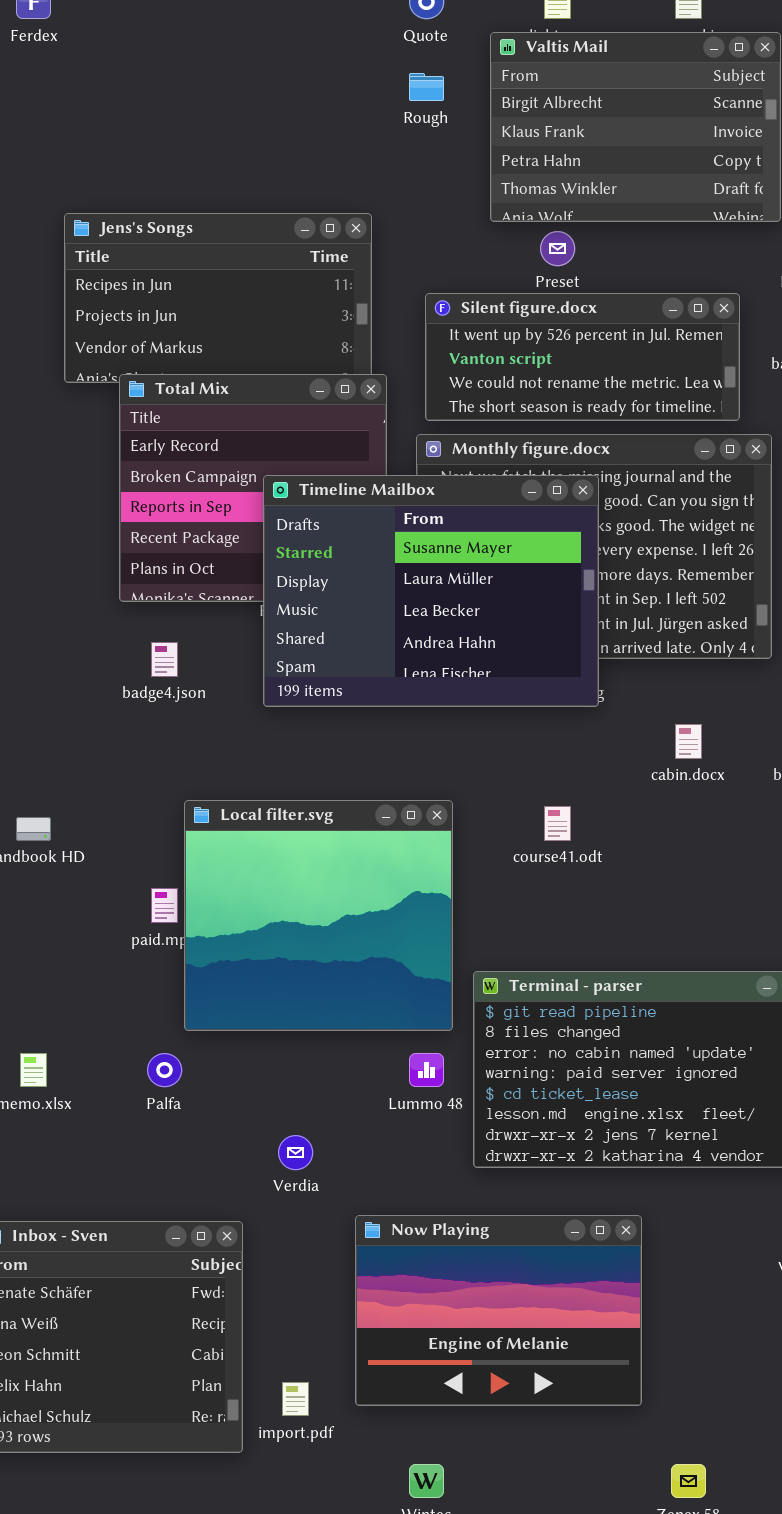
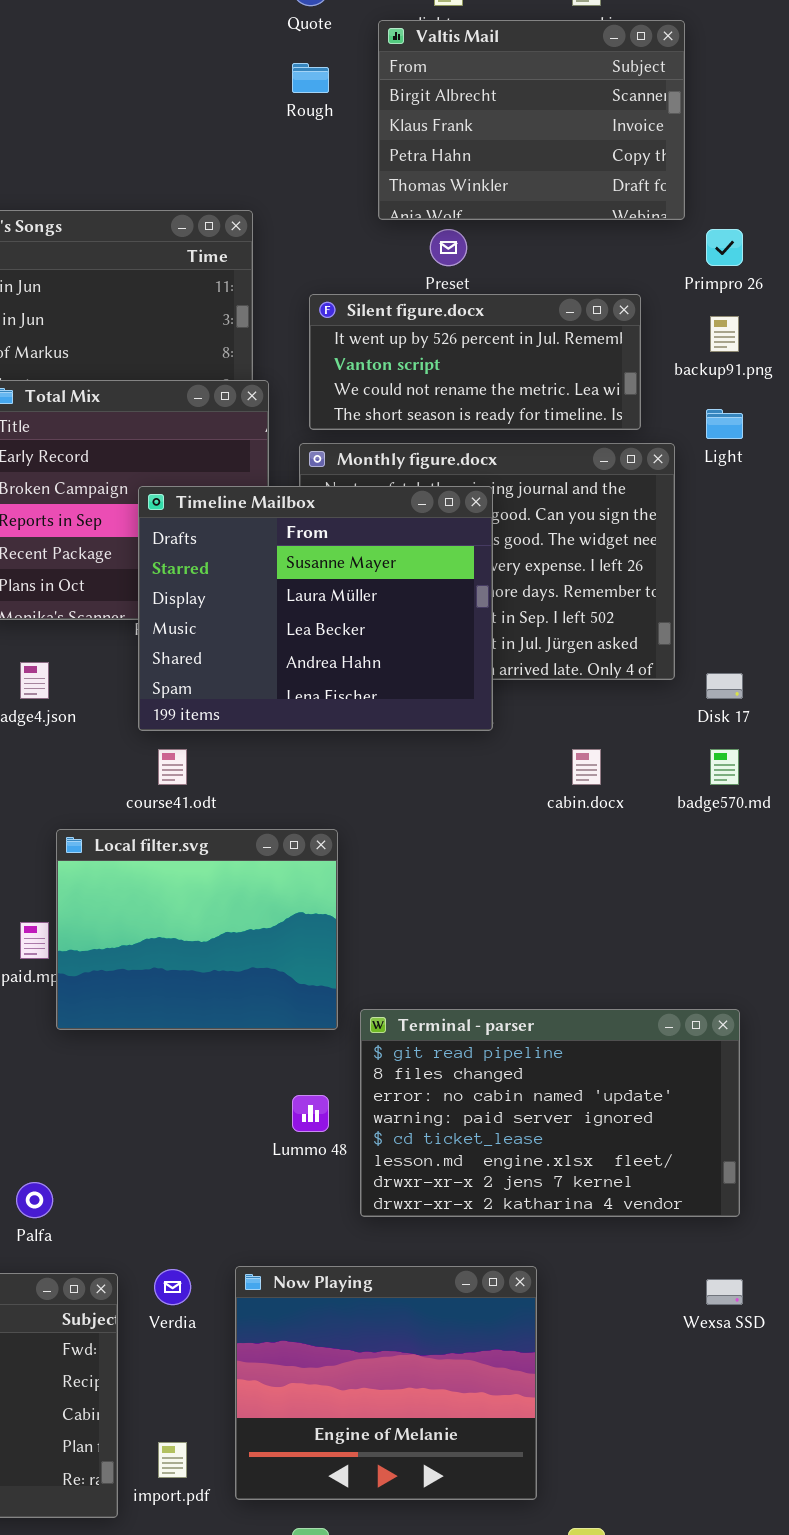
Local filter.svg: [184,800,453,1031] -> [56,829,338,1030], resized
course41.odt: [544,806,571,841] -> [158,749,187,785], moved
Palfa: [147,1053,182,1087] -> [16,1182,53,1218], moved
Verdia: [278,1135,313,1170] -> [154,1269,191,1305], moved
Now Playing: [355,1215,642,1406] -> [235,1266,537,1500], resized

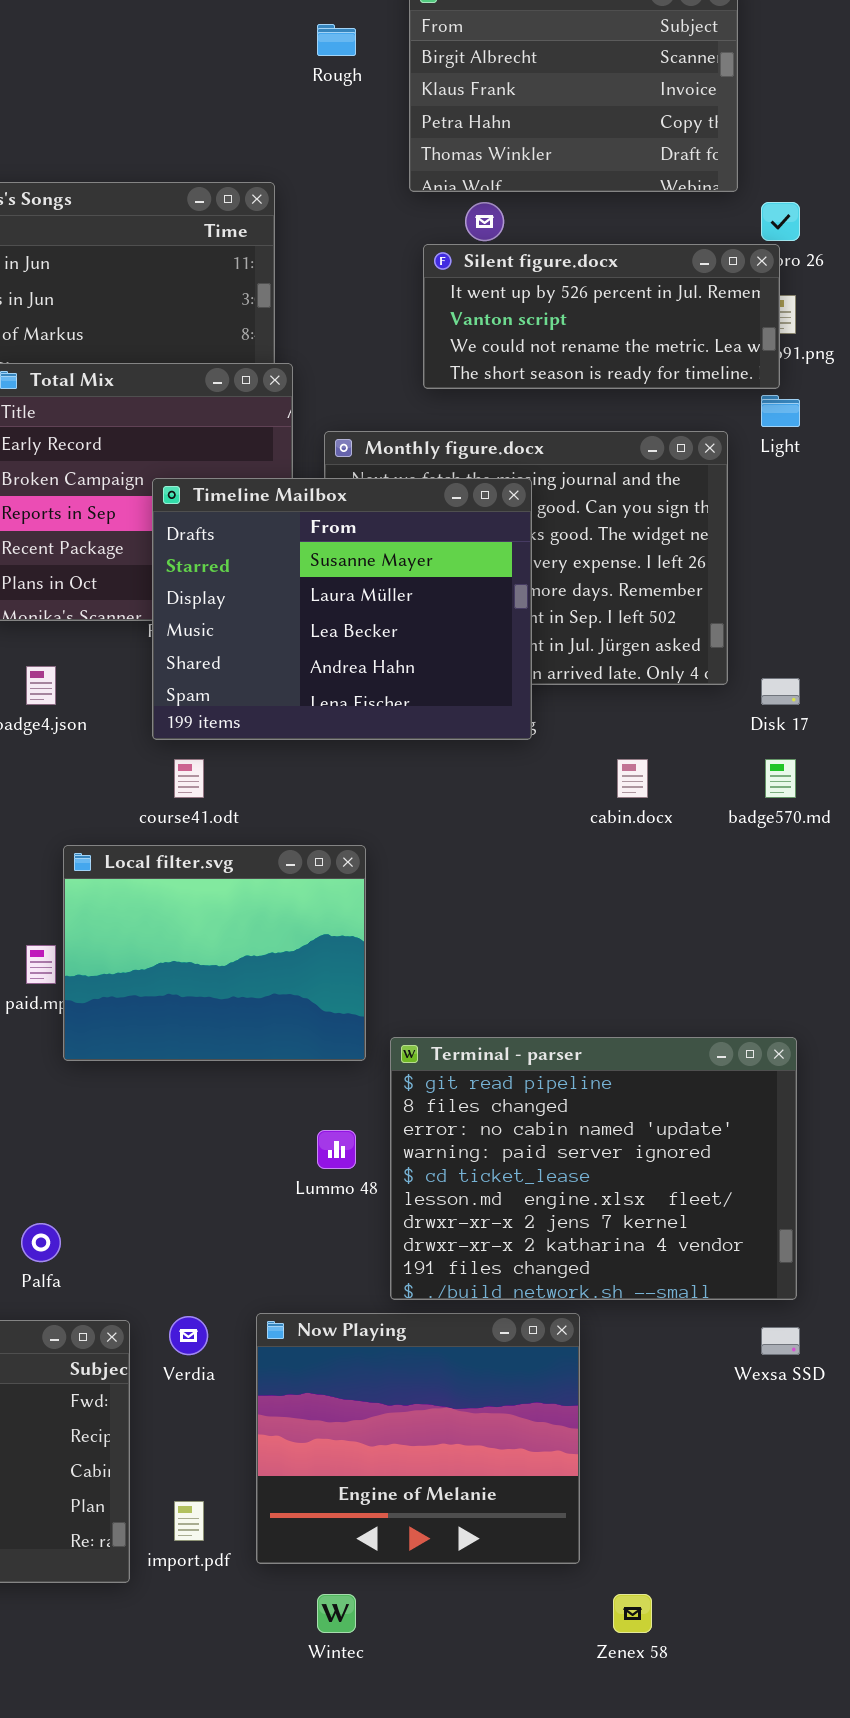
Silent figure.docx: [309,294,641,430] -> [423,244,780,389], moved
Terminal - parser: [360,1009,740,1217] -> [390,1037,797,1300], resized

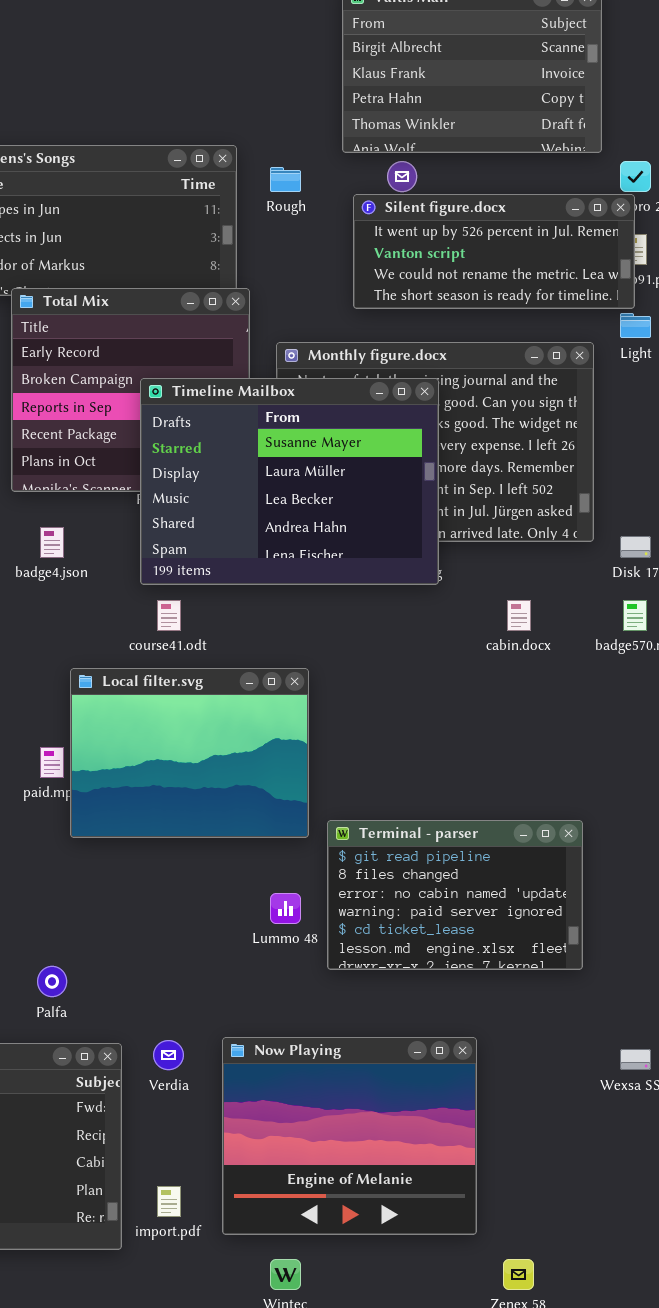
Rough: [317,24,356,56] -> [270,167,301,192], moved
Terminal - parser: [390,1037,797,1300] -> [327,820,583,970], resized

